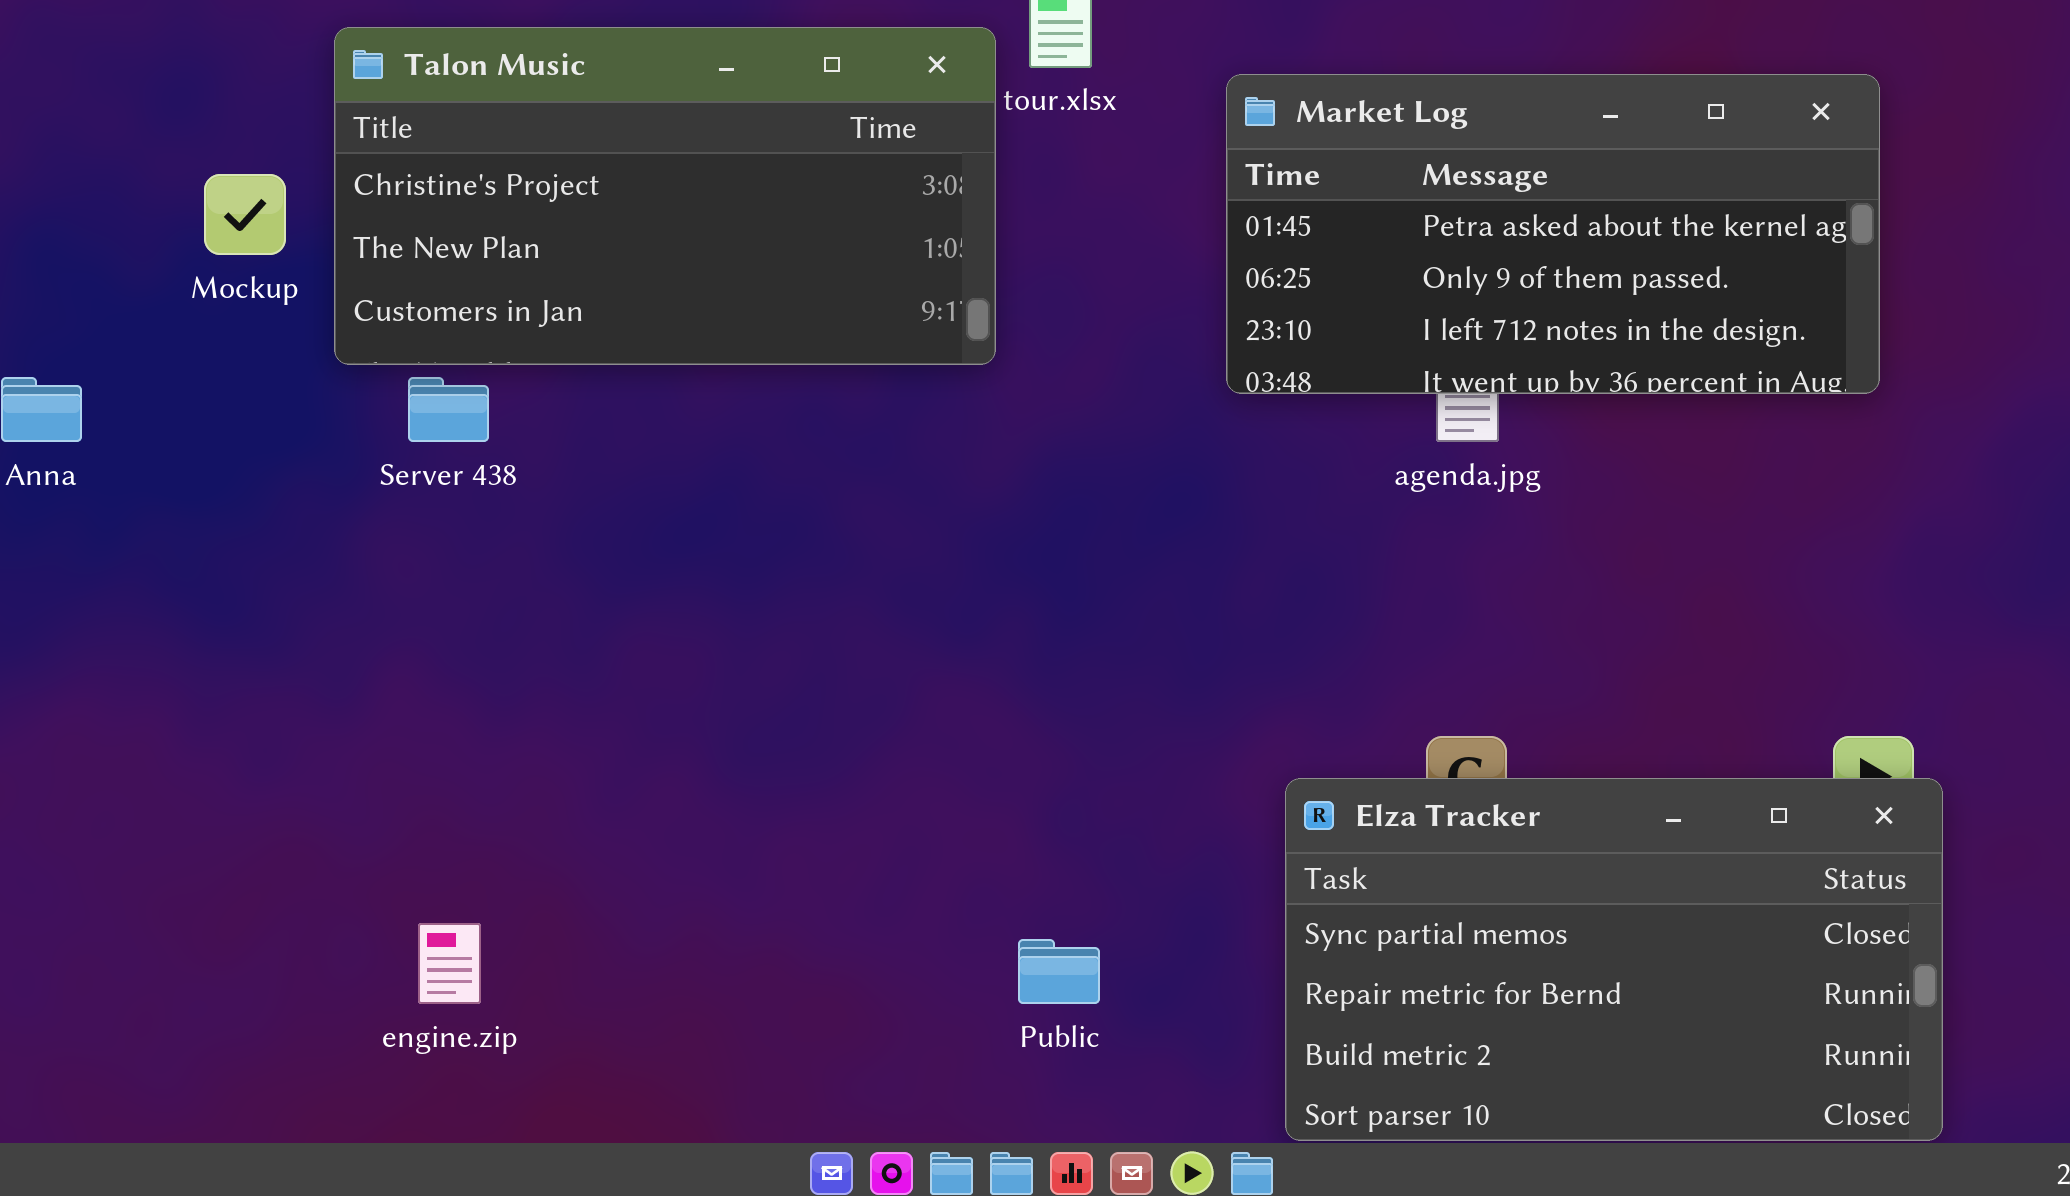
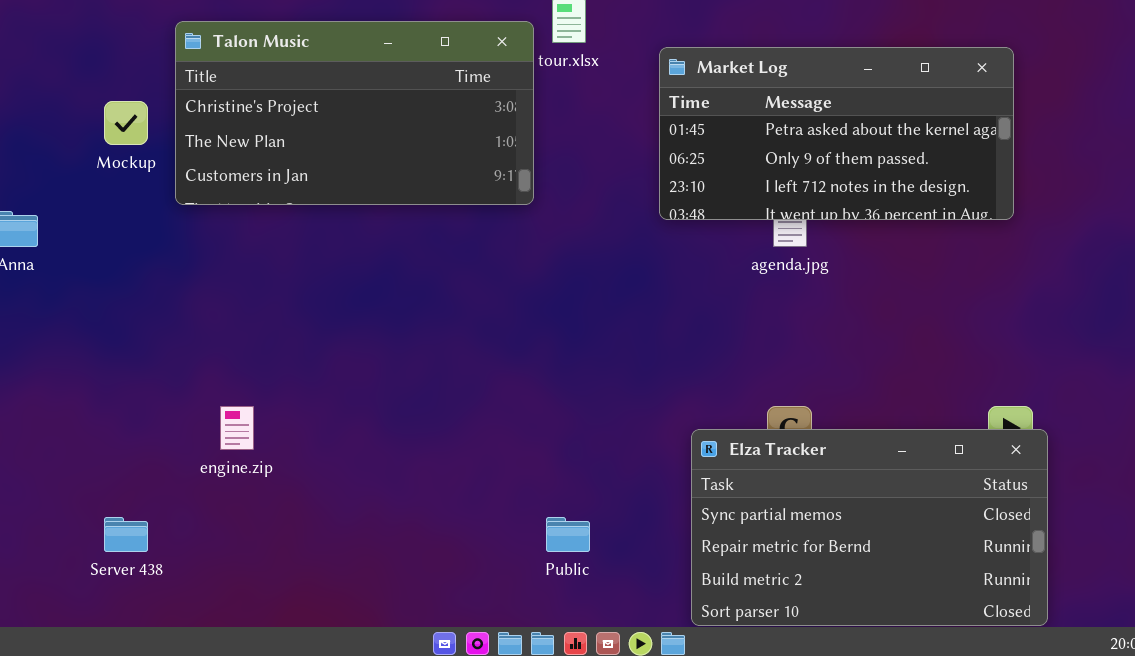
Server 438: [408,377,489,442] -> [104,517,148,552], moved
engine.zip: [418,923,481,1004] -> [220,406,254,450], moved

